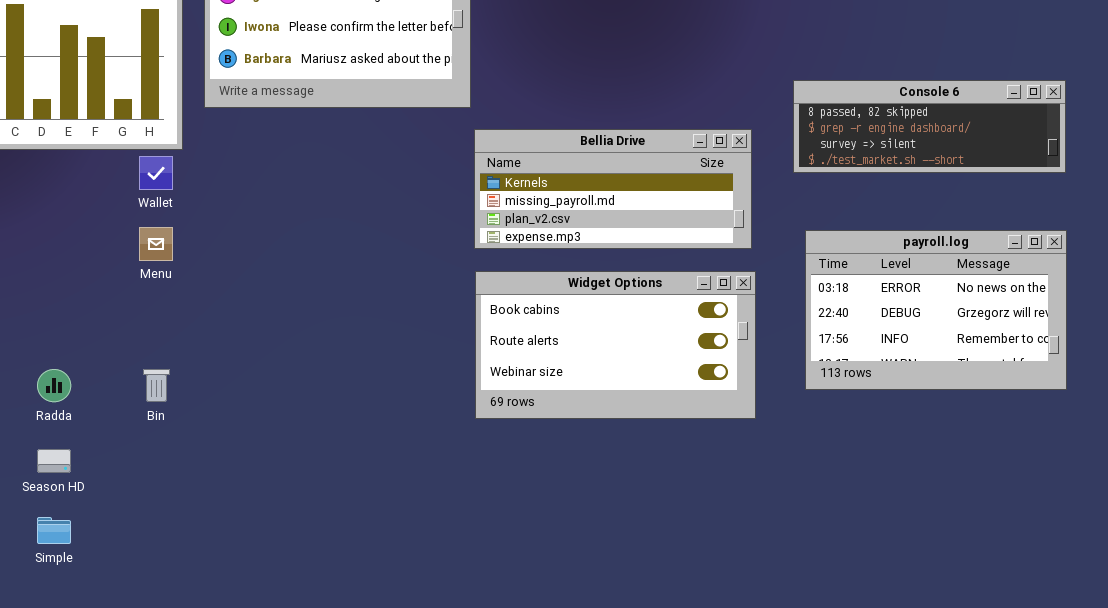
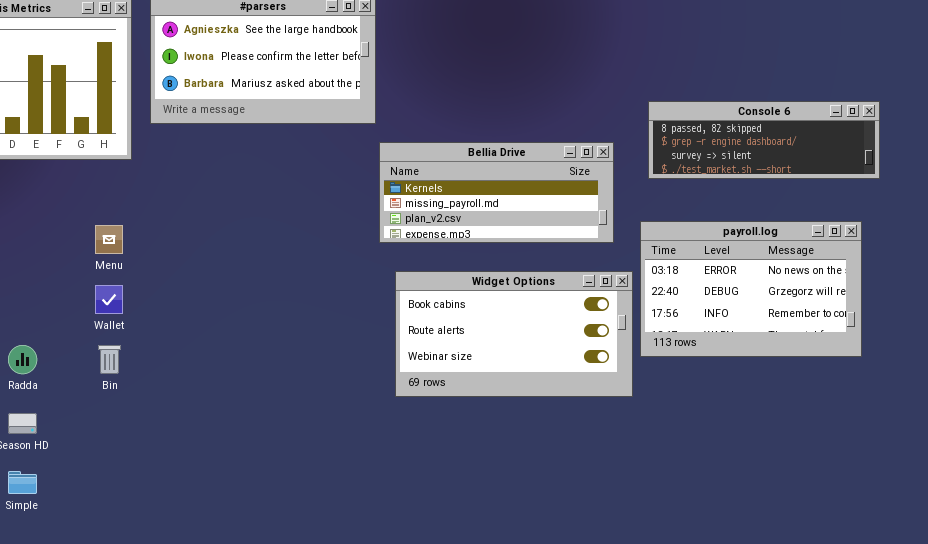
Wallet: [139,156,173,190] -> [95,285,123,314], moved
payroll.log: [805,230,1067,390] -> [640,221,862,357], moved
Widget Options: [475,271,756,419] -> [395,271,633,397], moved

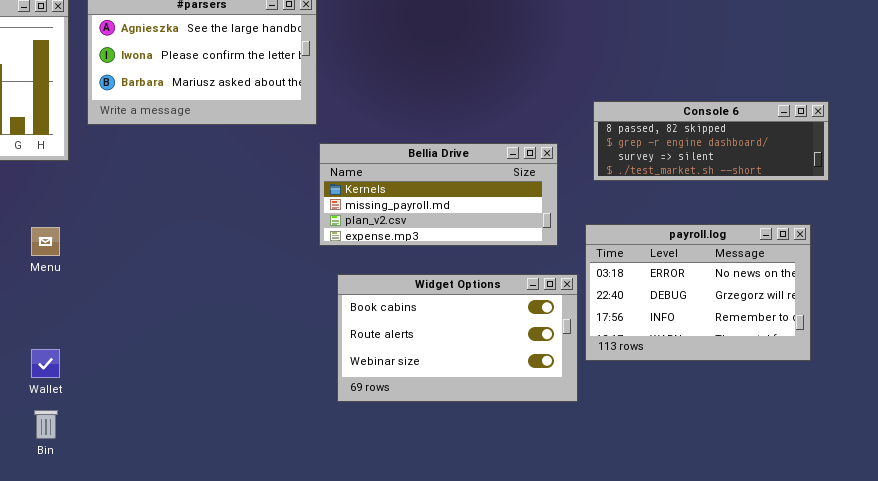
Wallet: [95,285,123,314] -> [31,349,60,378], moved
Bin: [98,345,121,374] -> [34,410,58,439], moved

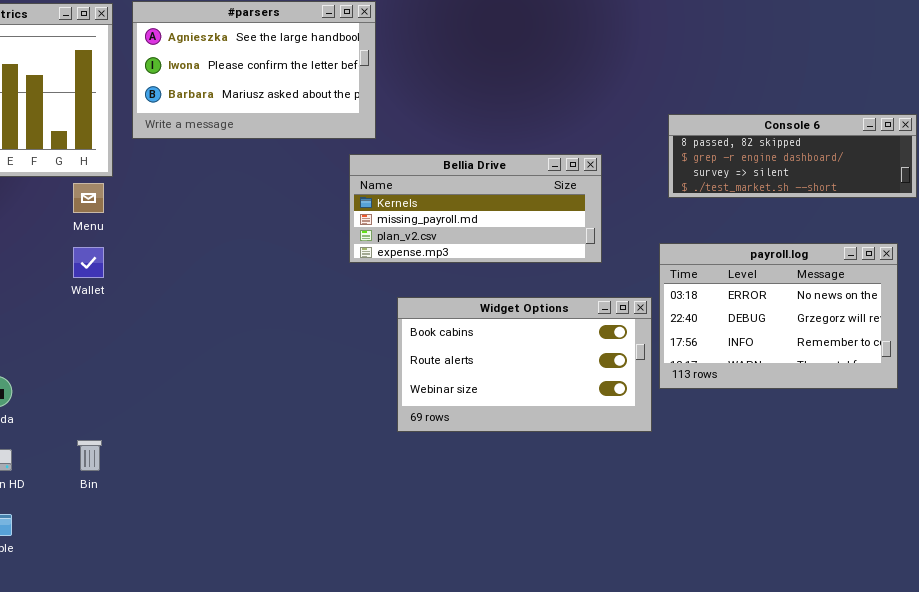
Bellia Drive: [319,143,558,246] -> [349,154,602,263], moved
Menu: [31,227,60,256] -> [73,183,104,213], moved
Wallet: [31,349,60,378] -> [73,247,104,278], moved

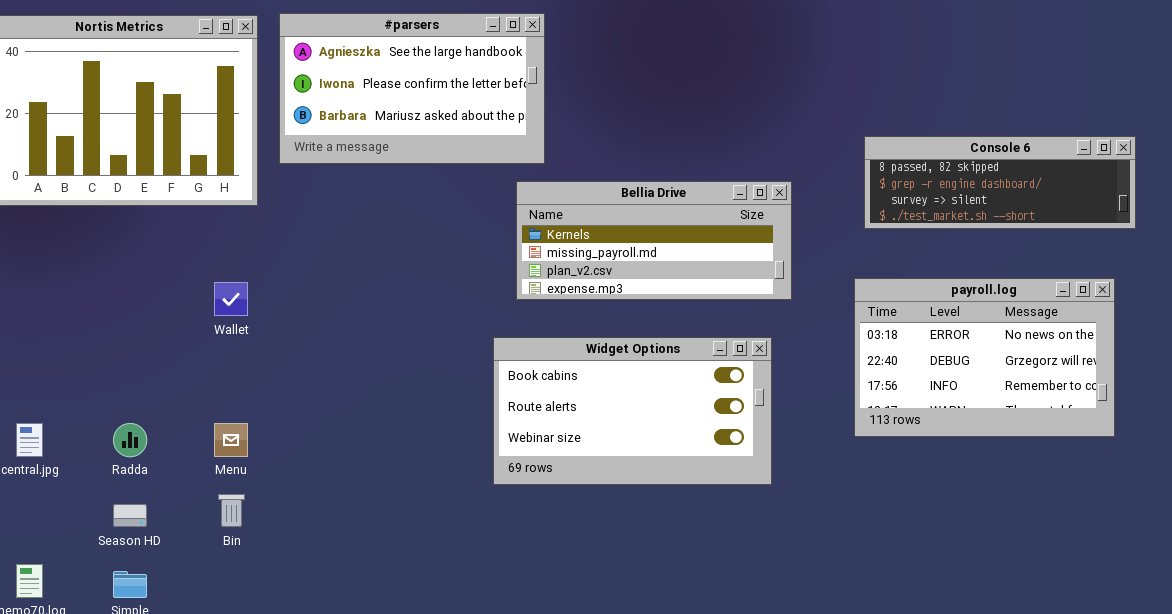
Menu: [73,183,104,213] -> [214,423,248,457], moved
Widget Options: [397,297,652,432] -> [493,337,772,485], moved

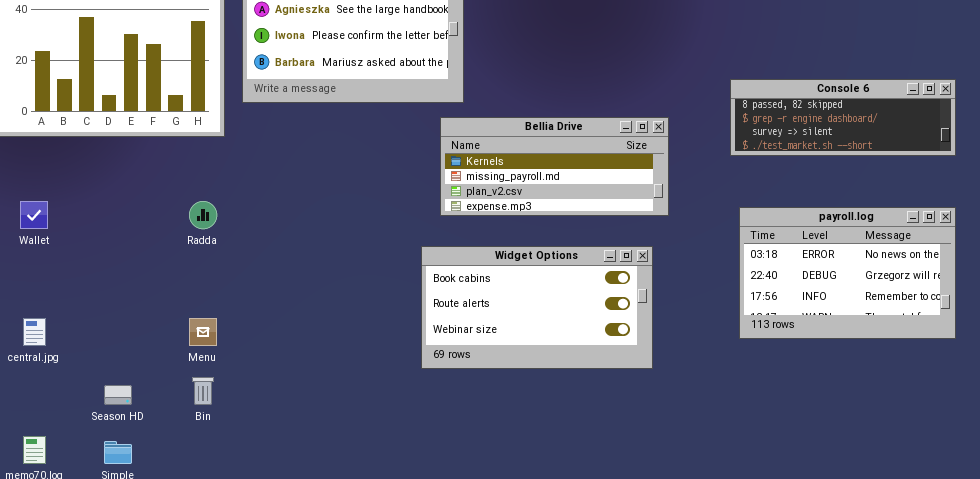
payroll.log: [854,278,1115,437] -> [739,207,956,339], moved
Wallet: [214,282,248,316] -> [20,201,48,229], moved
Radda: [113,423,147,457] -> [189,201,217,229], moved

